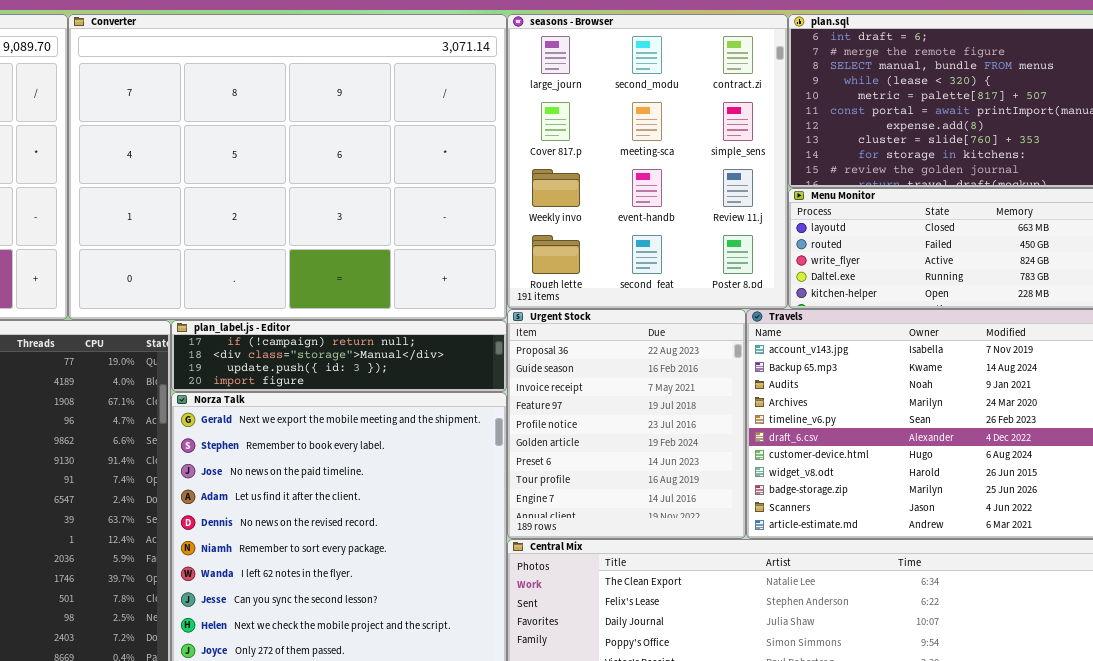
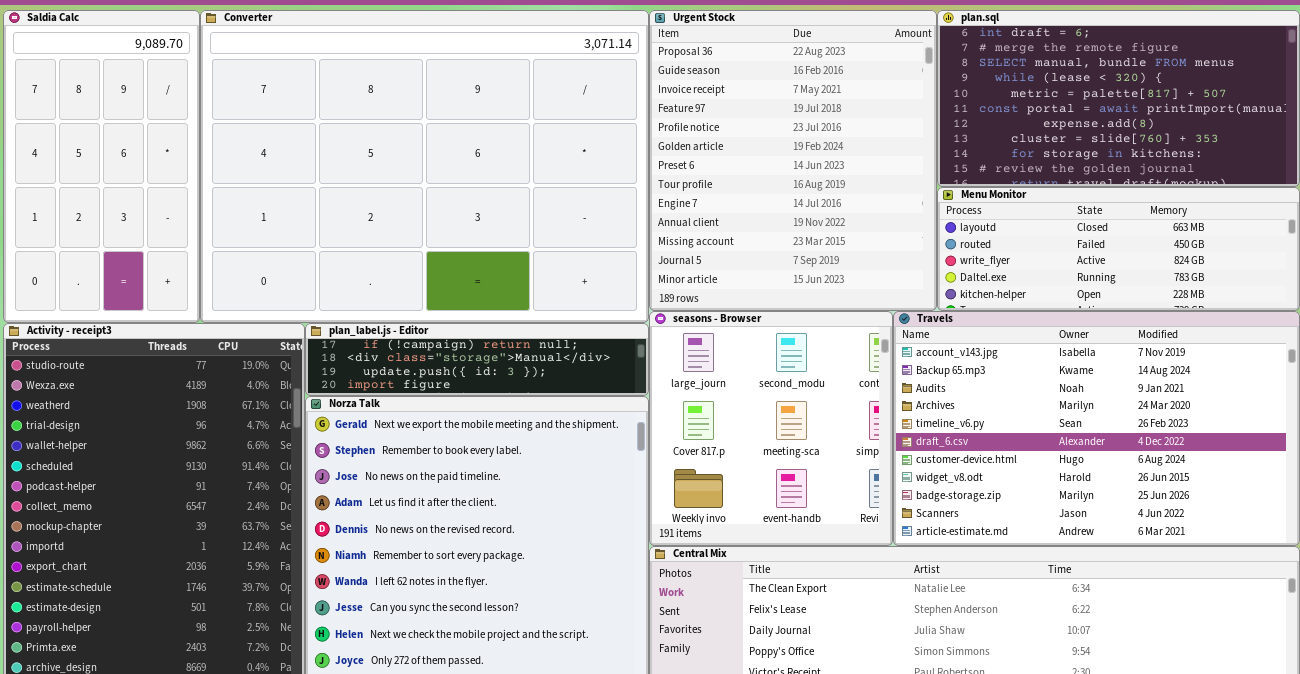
seasons - Browser: [507,14,788,309] -> [649,311,893,546], moved, resized
Urgent Stock: [507,309,746,539] -> [649,10,937,311], moved, resized

